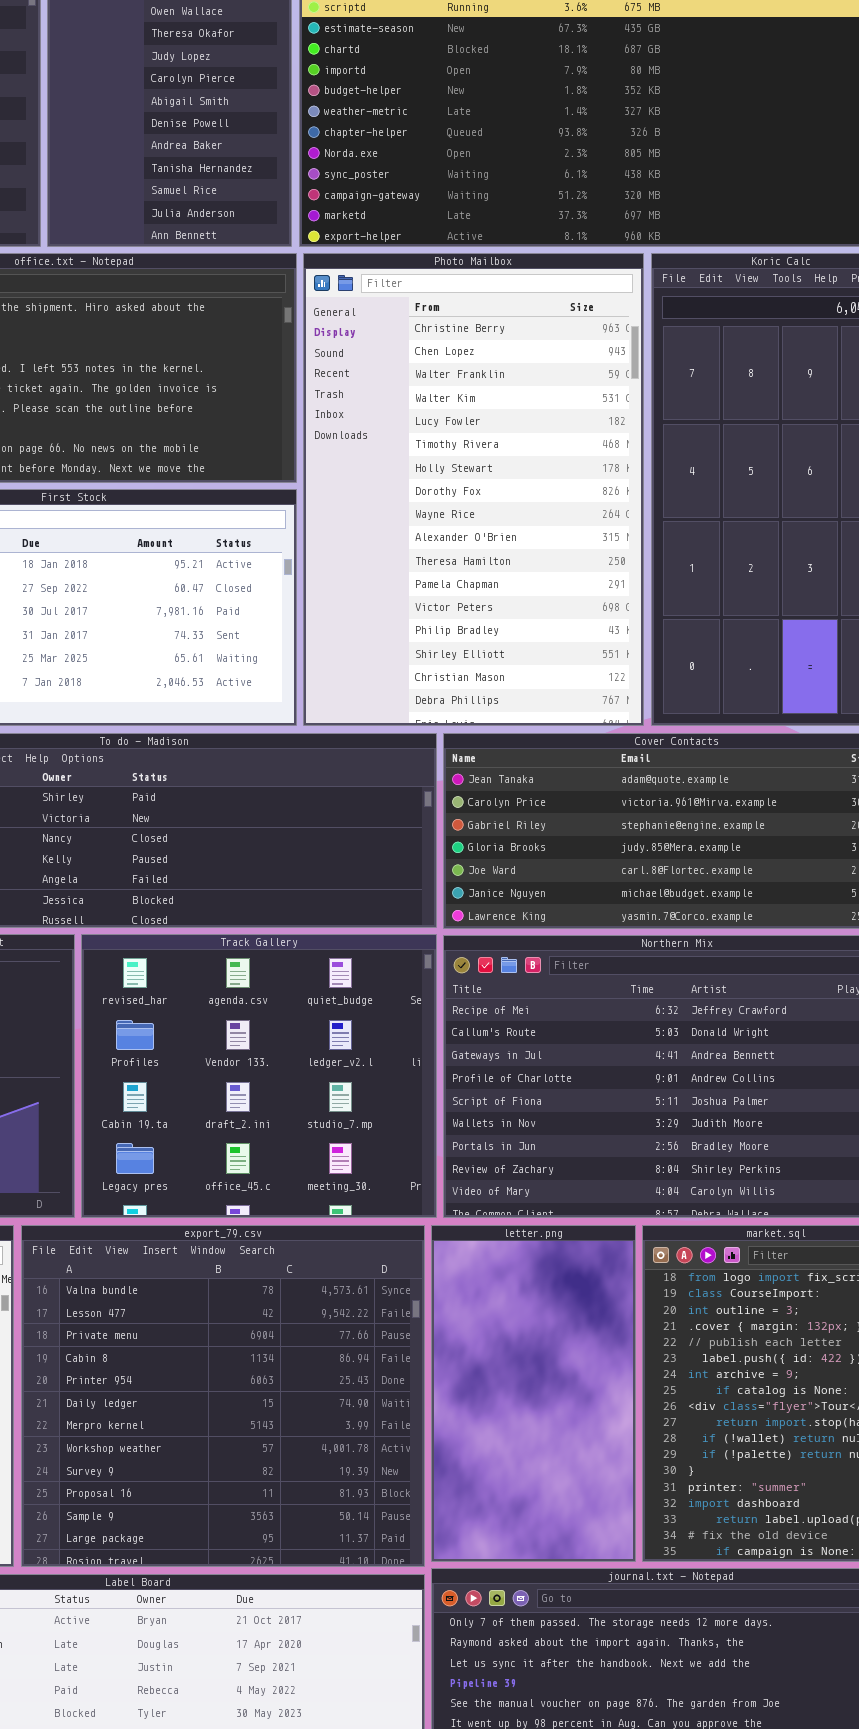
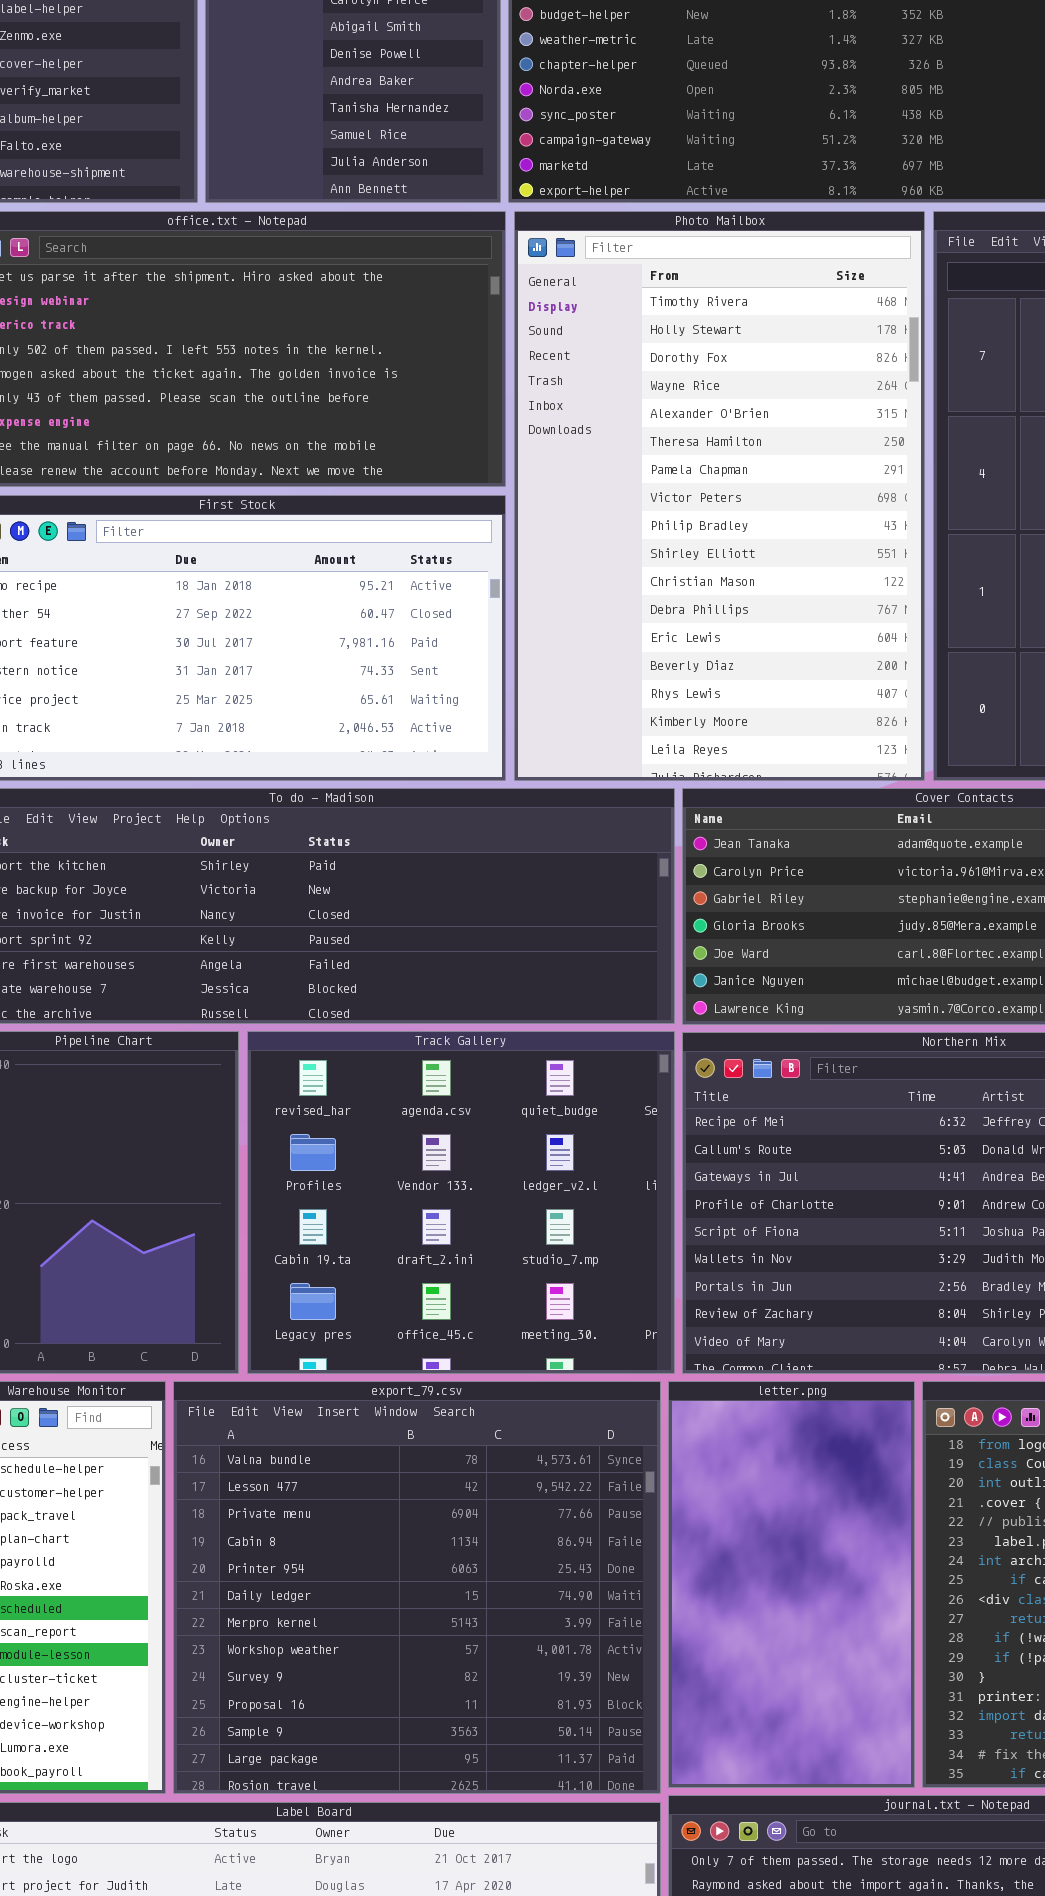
Photo Mailbox: [303,253,644,726] -> [514,211,925,781], scrolled down 5 rows

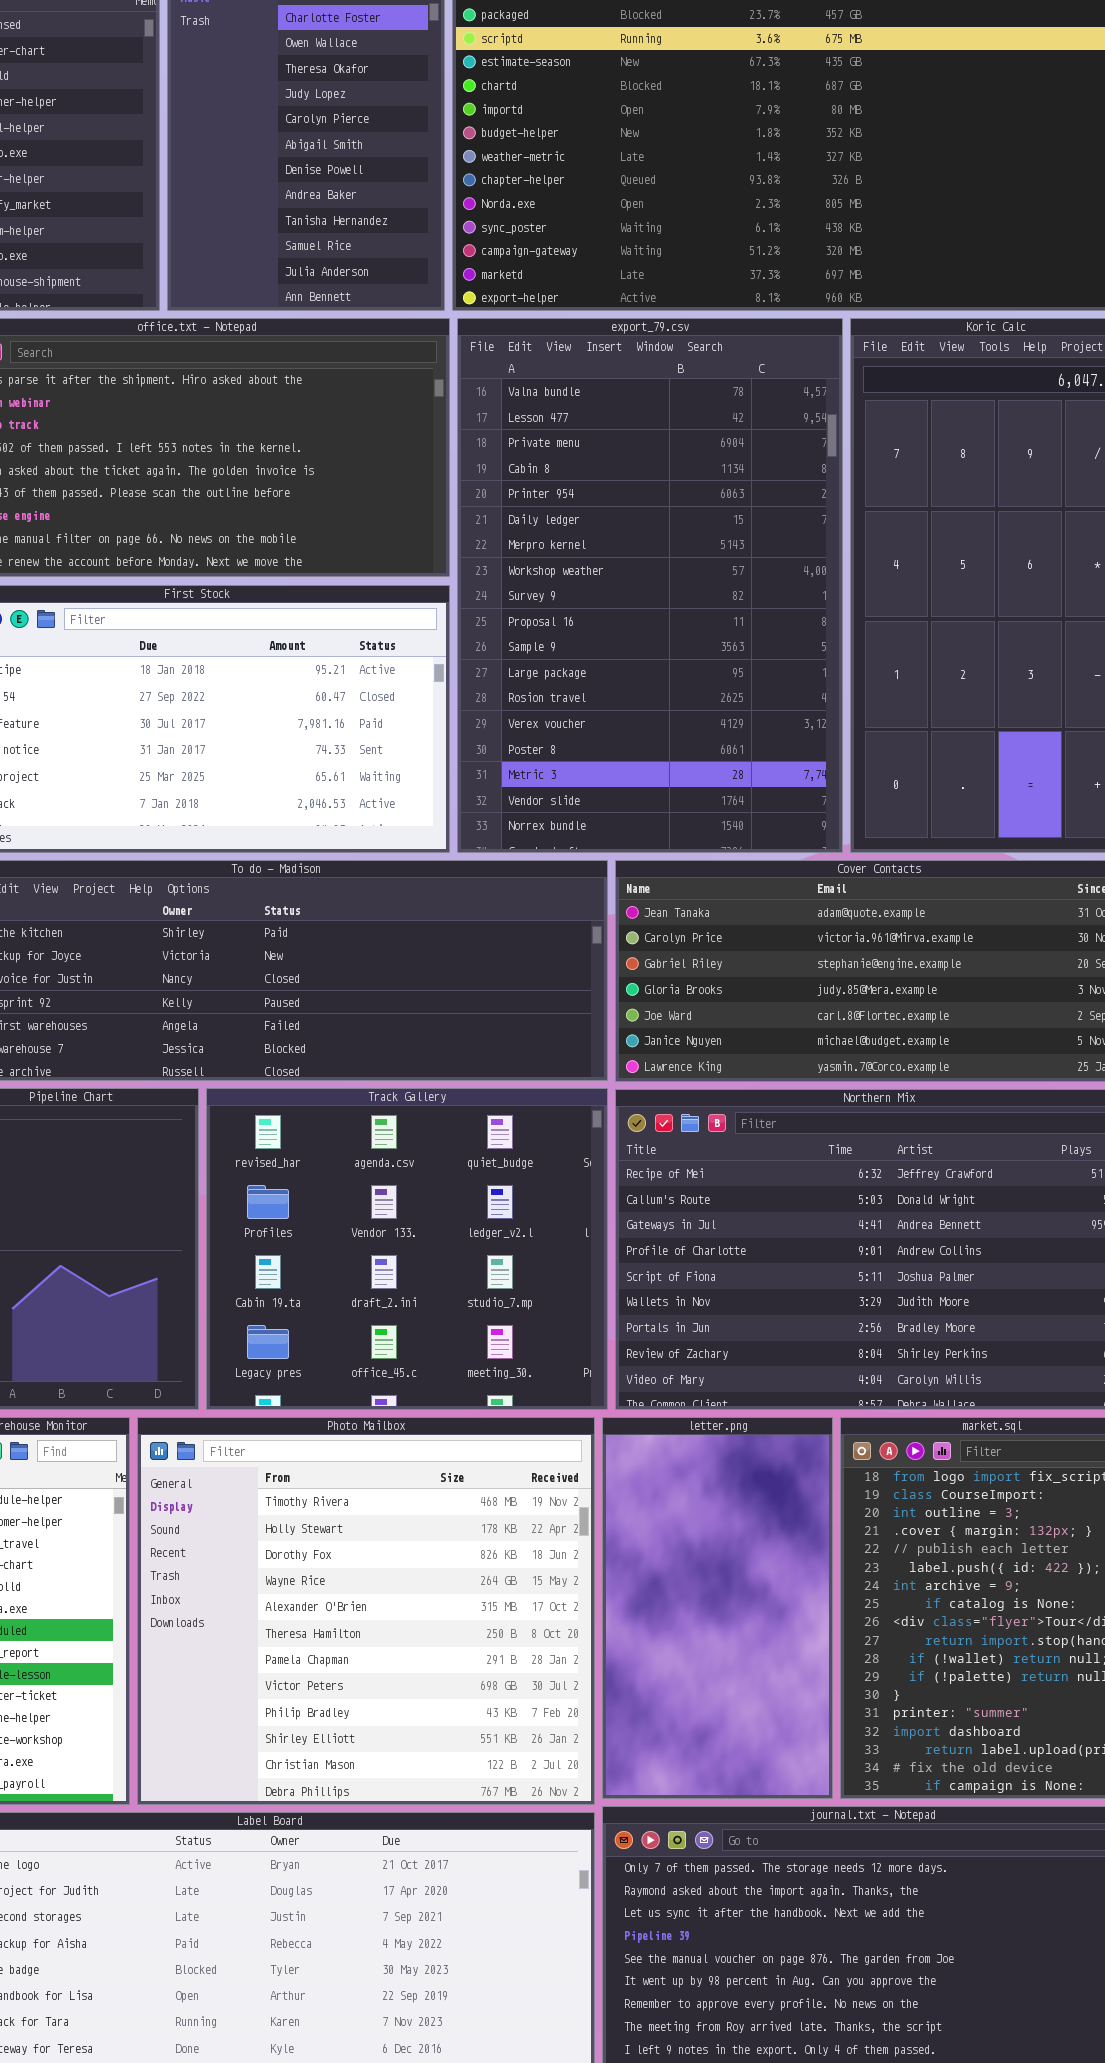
Photo Mailbox: [514,211,925,781] -> [137,1417,595,1805], moved, resized
export_79.csv: [173,1381,661,1794] -> [457,318,843,853], moved, resized

